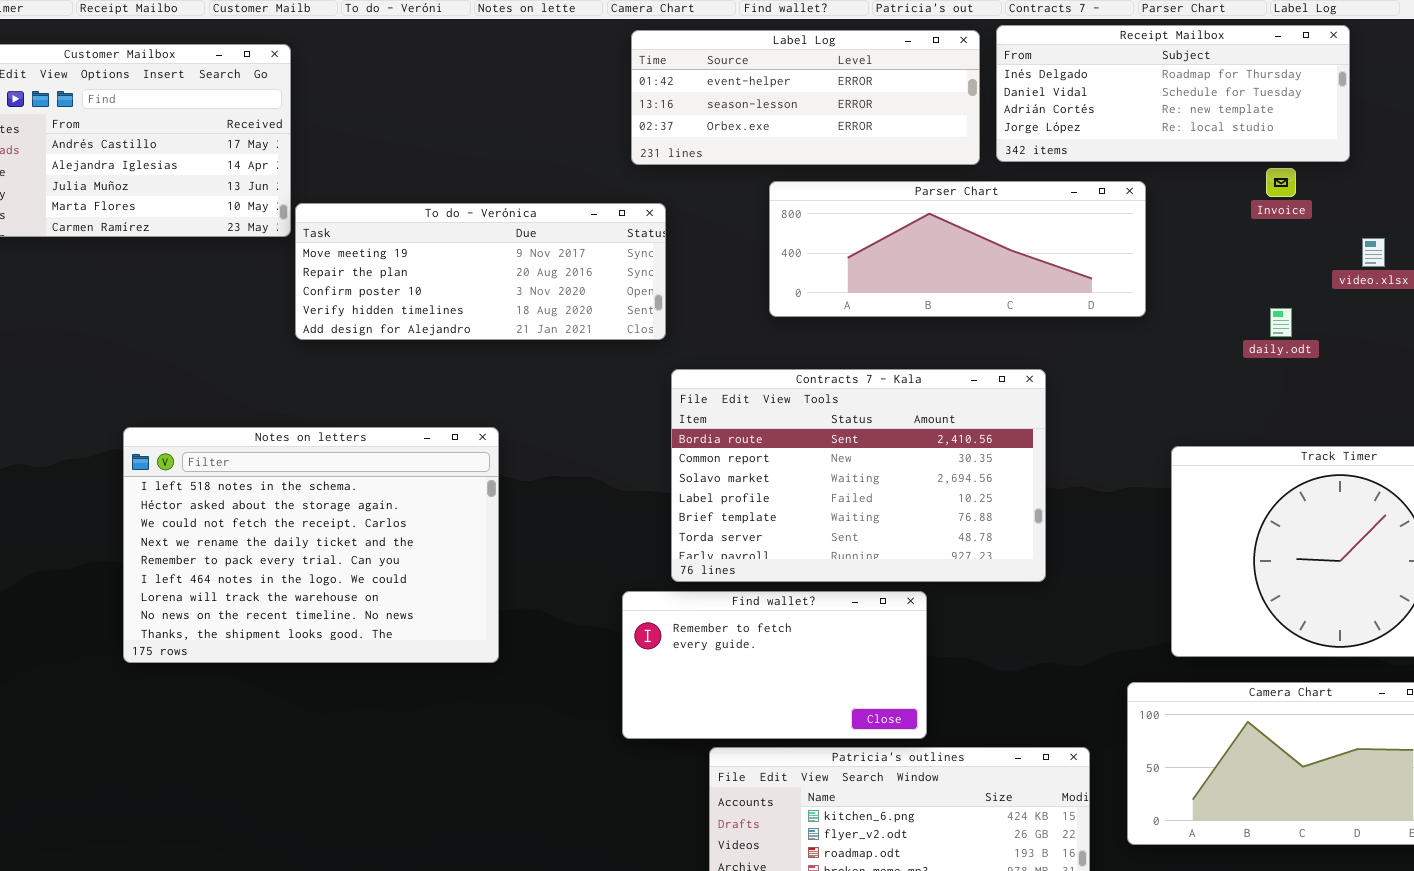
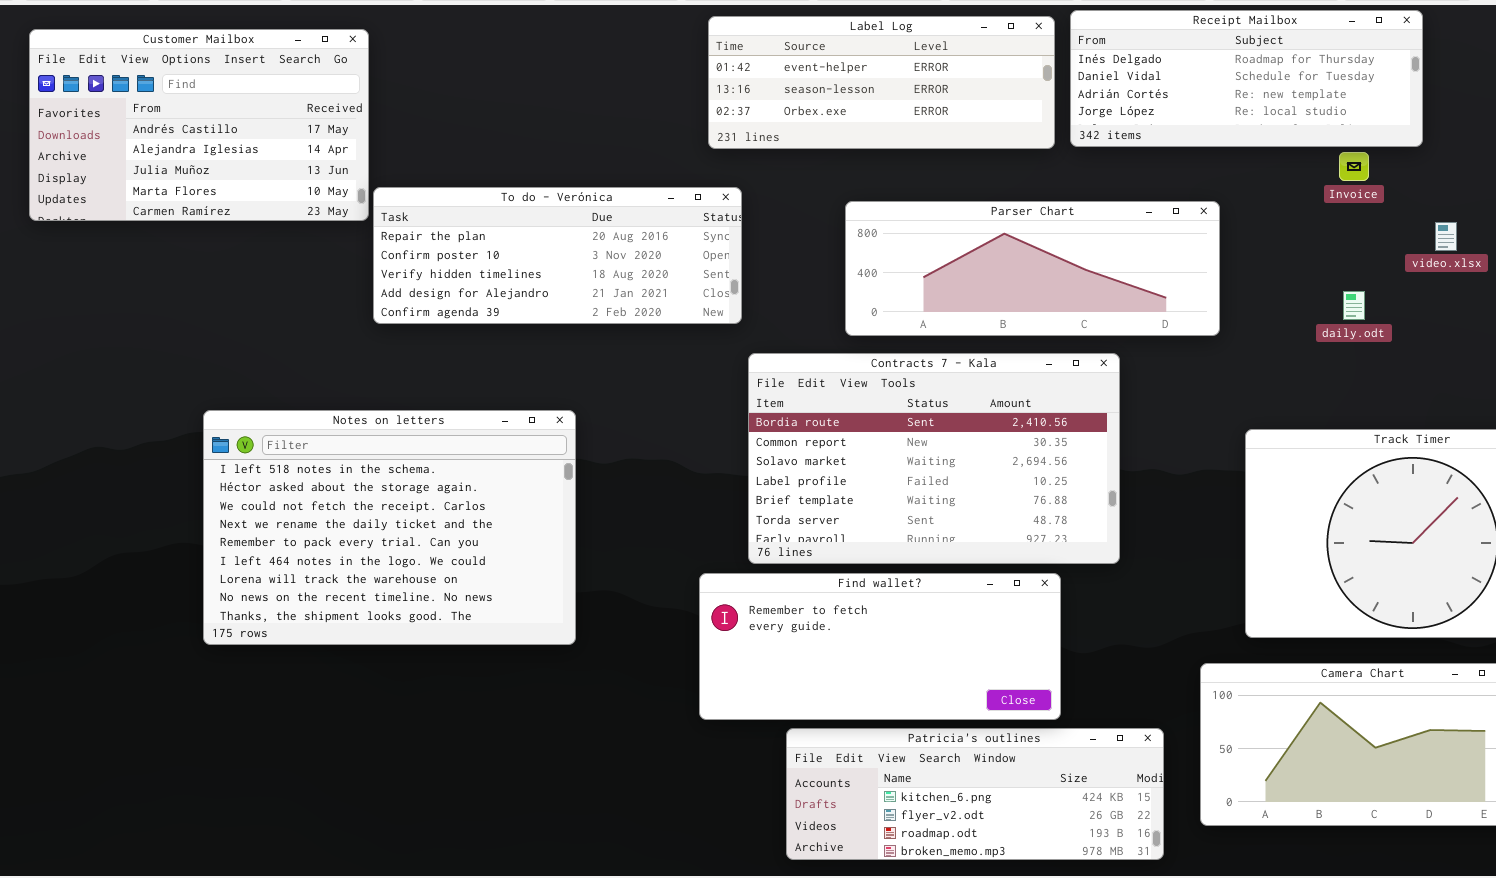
Parser Chart: [769,181,1146,317] -> [845,201,1220,336], moved
To do - Verónica: [295,203,666,340] -> [373,187,742,324], scrolled down 1 row
Find wallet?: [622,591,927,739] -> [699,573,1061,720], resized

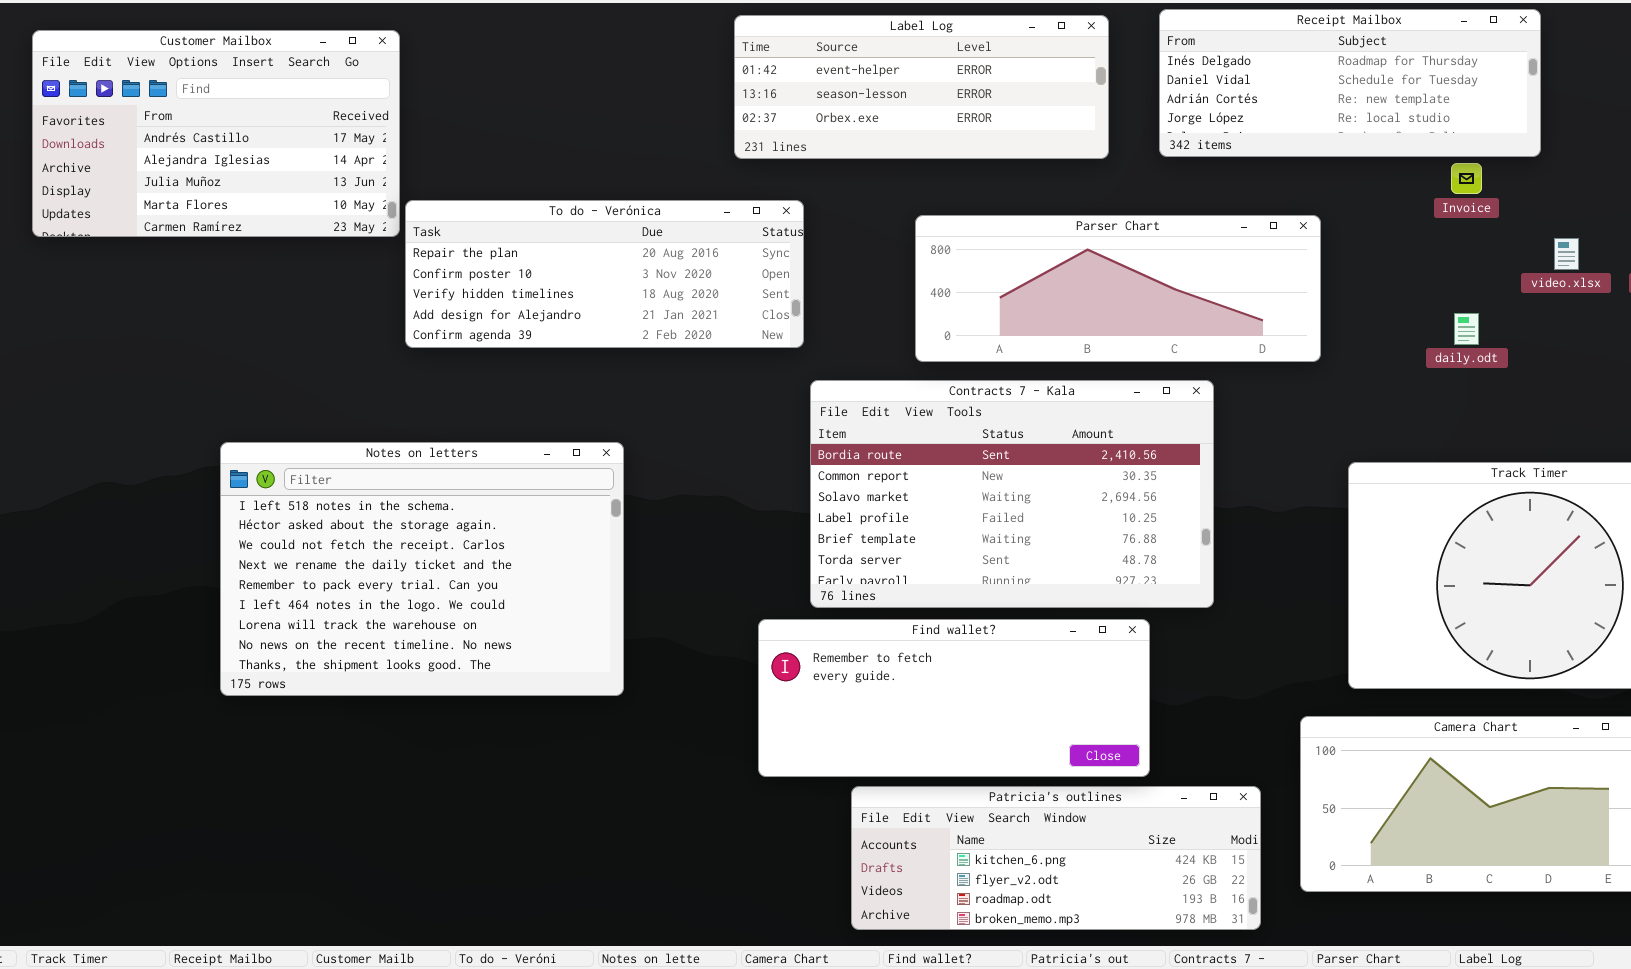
Label Log: [708,16,1055,149] -> [734,15,1109,159], moved

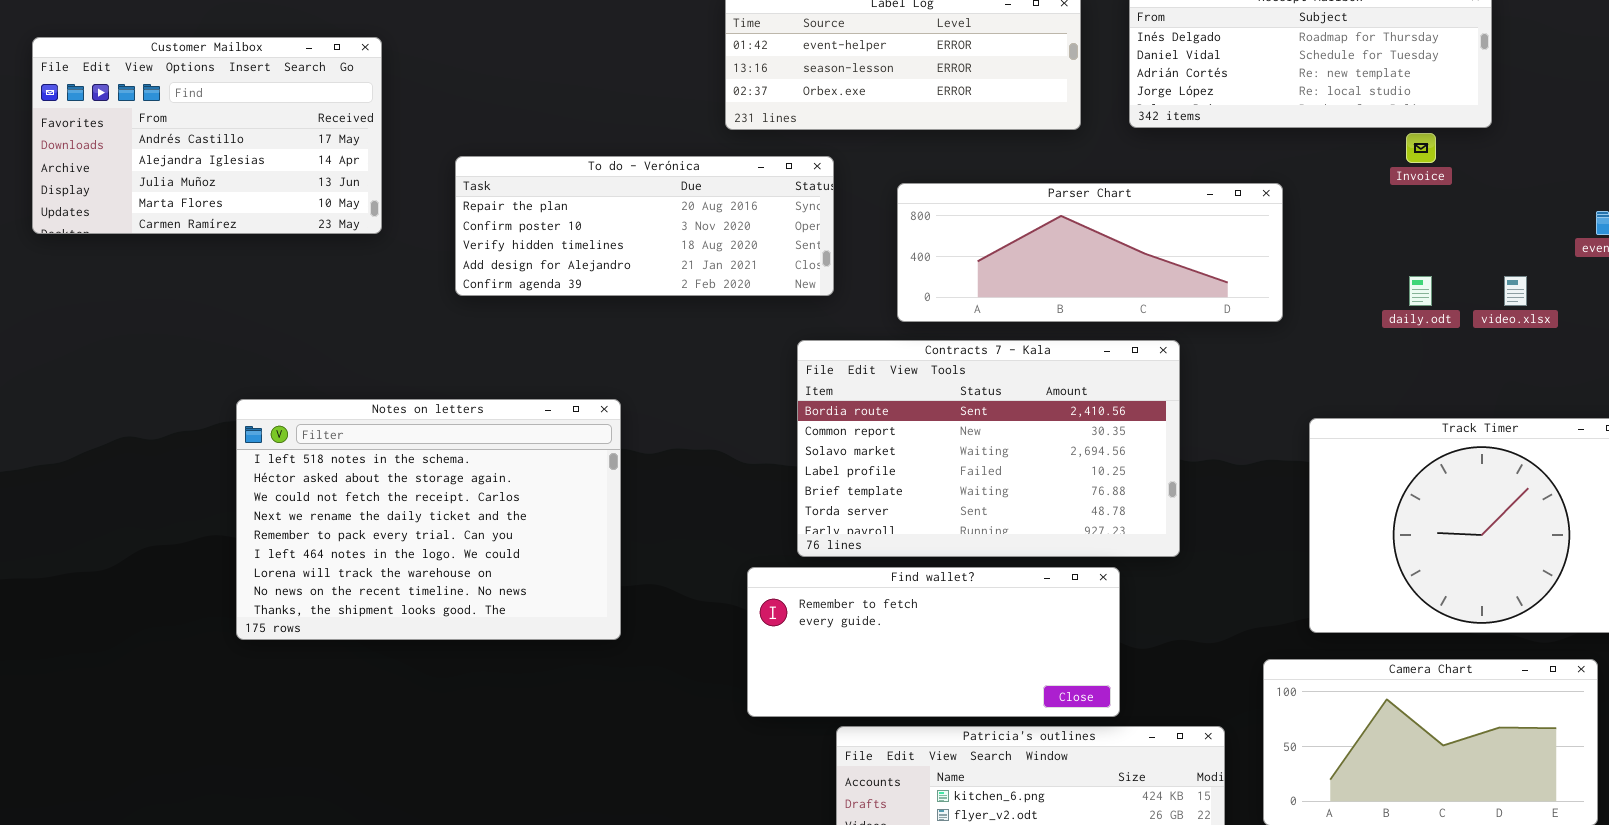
Customer Mailbox: [32,30,400,237] -> [32,37,382,234], moved
To do - Verónica: [405,200,804,348] -> [455,156,834,296], moved
video.xlsx: [1554,238,1579,270] -> [1504,276,1527,306], moved

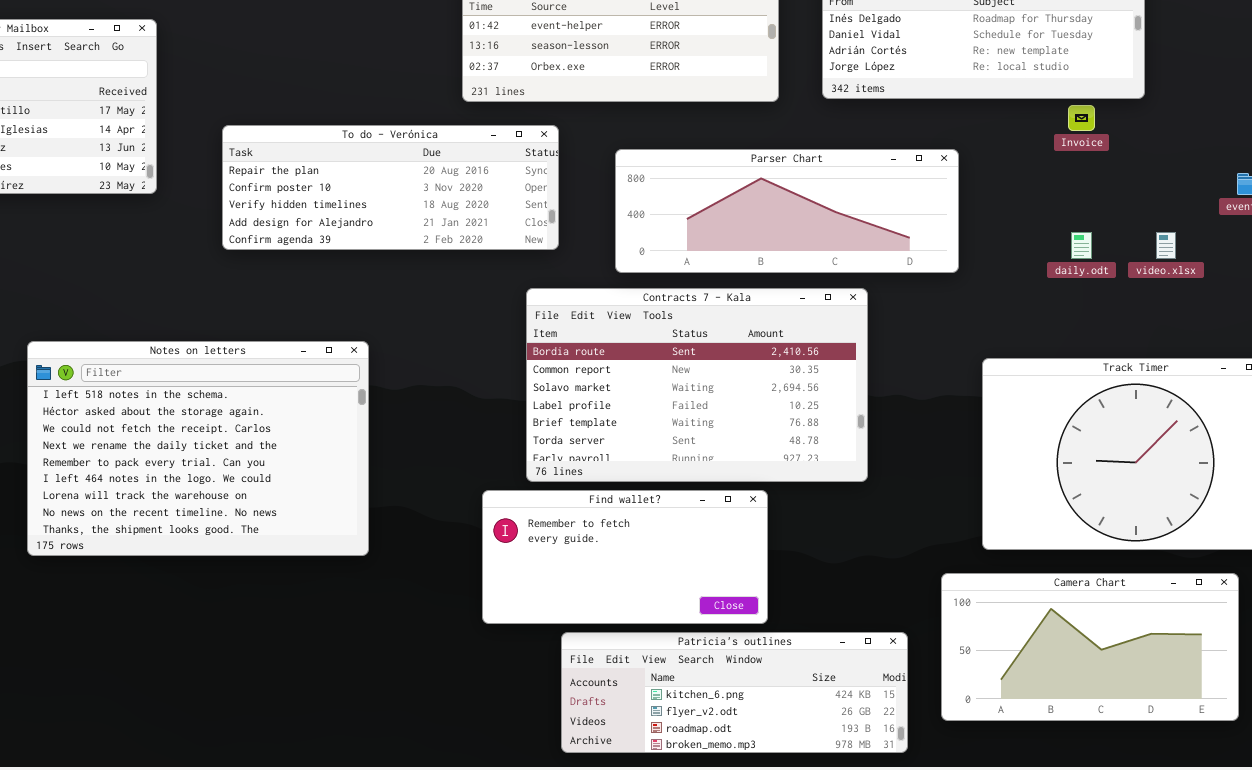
Find wallet?: [747,567,1120,717] -> [482,490,768,624], resized

